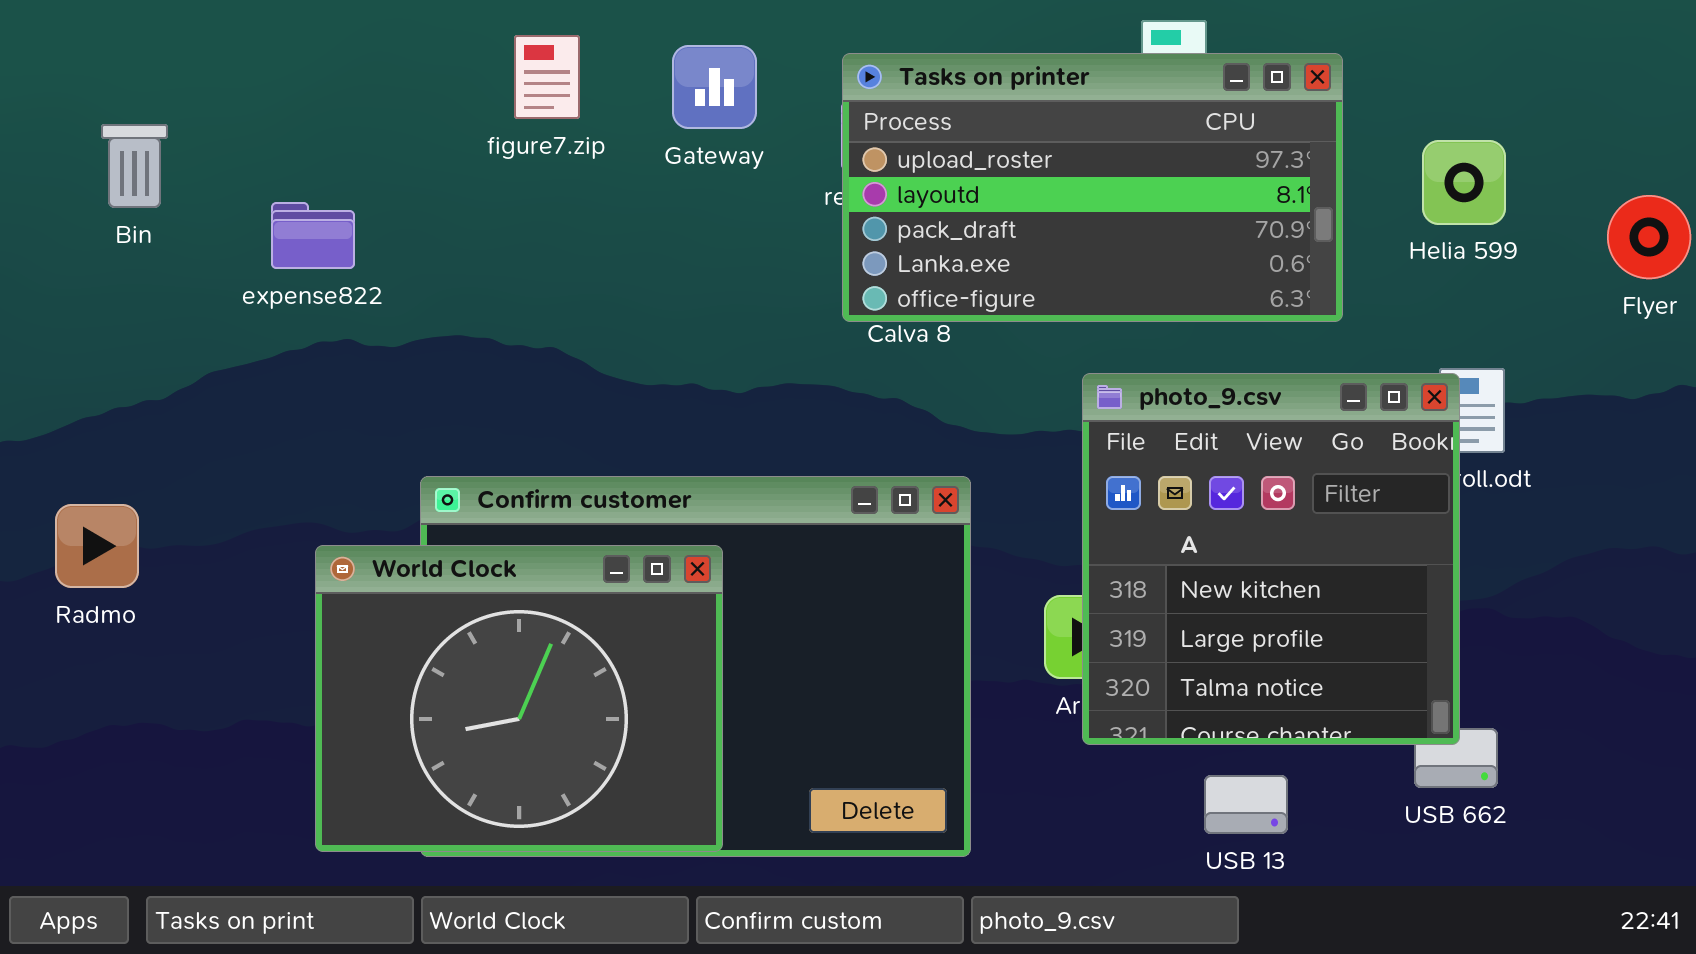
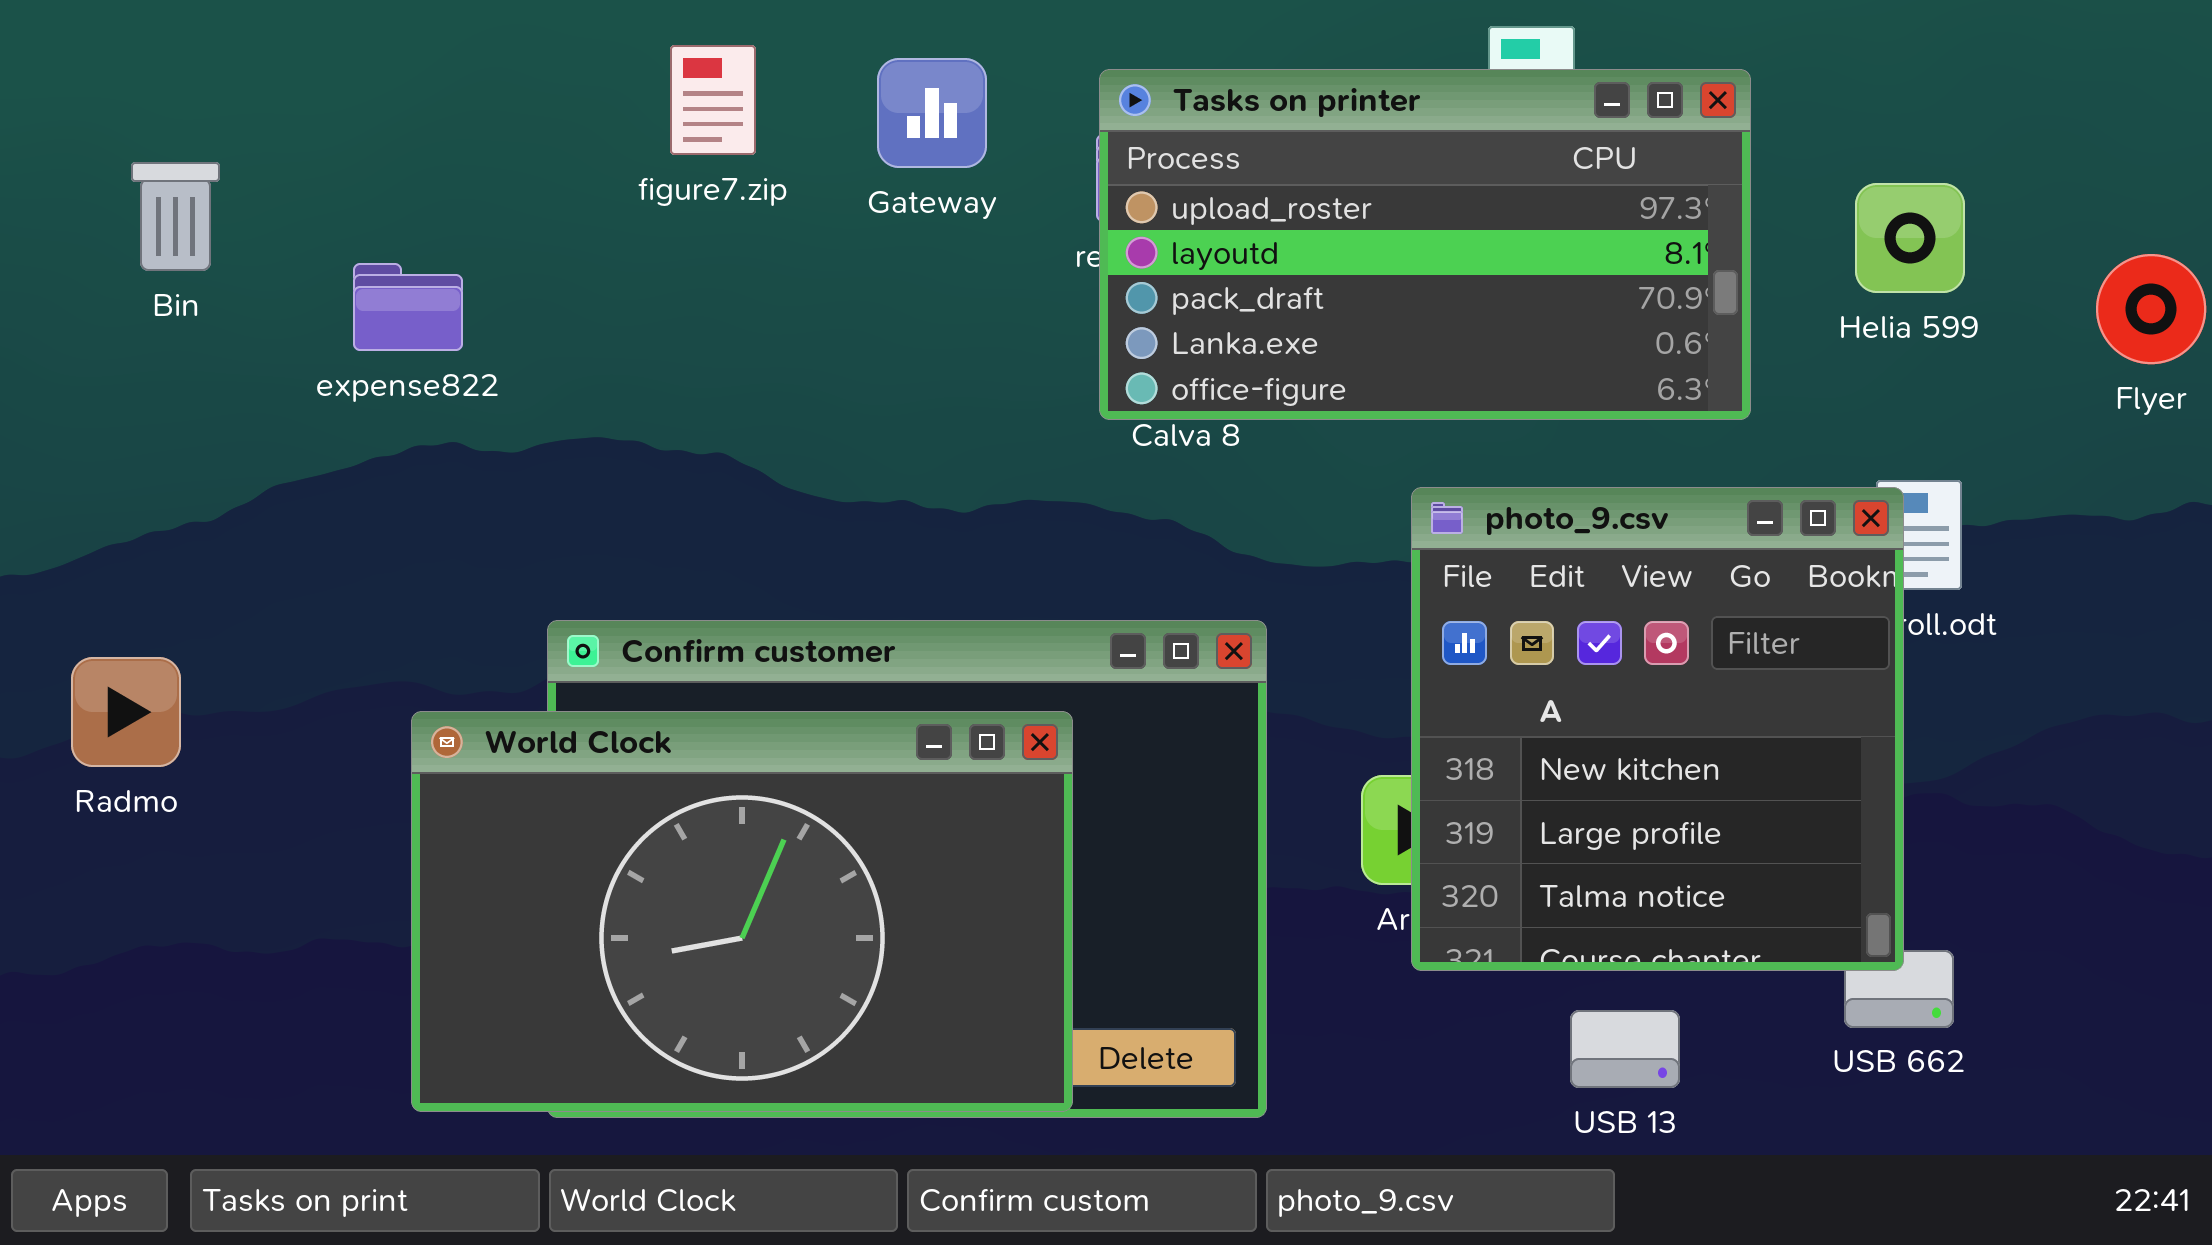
World Clock: [315,545,723,852] -> [411,711,1073,1112], resized

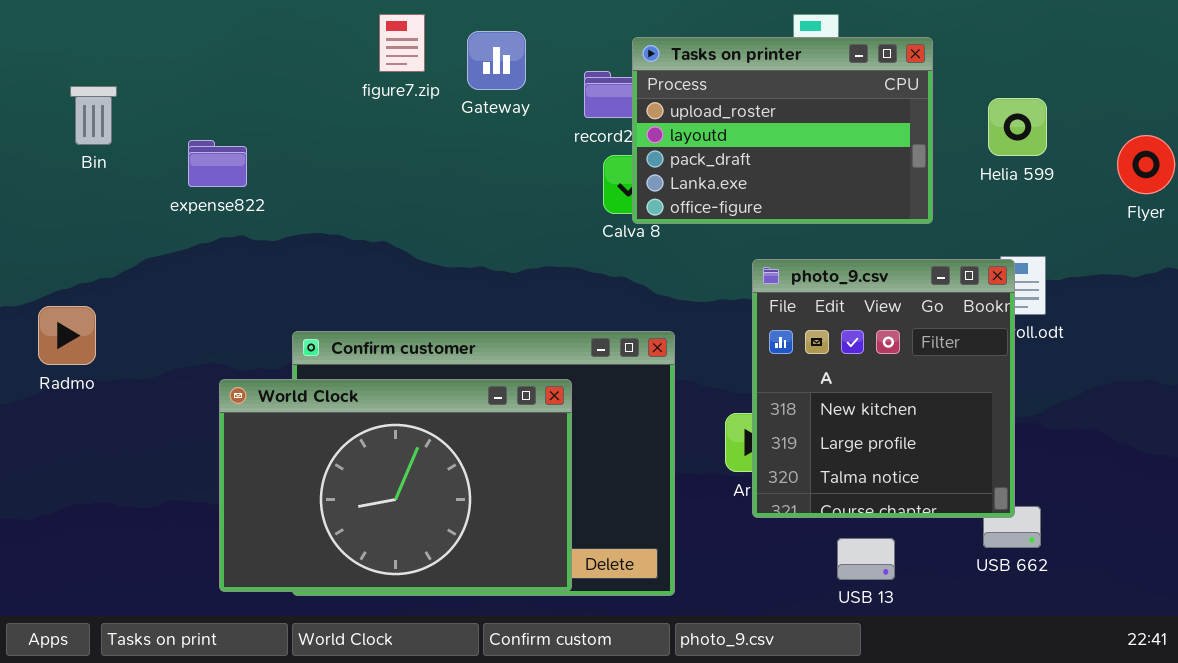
figure7.zip: [670,45,756,155] -> [379,14,425,72], moved
Tasks on printer: [1099,69,1751,420] -> [632,37,933,224], resized
Radmo: [71,657,181,767] -> [38,306,96,365], moved

